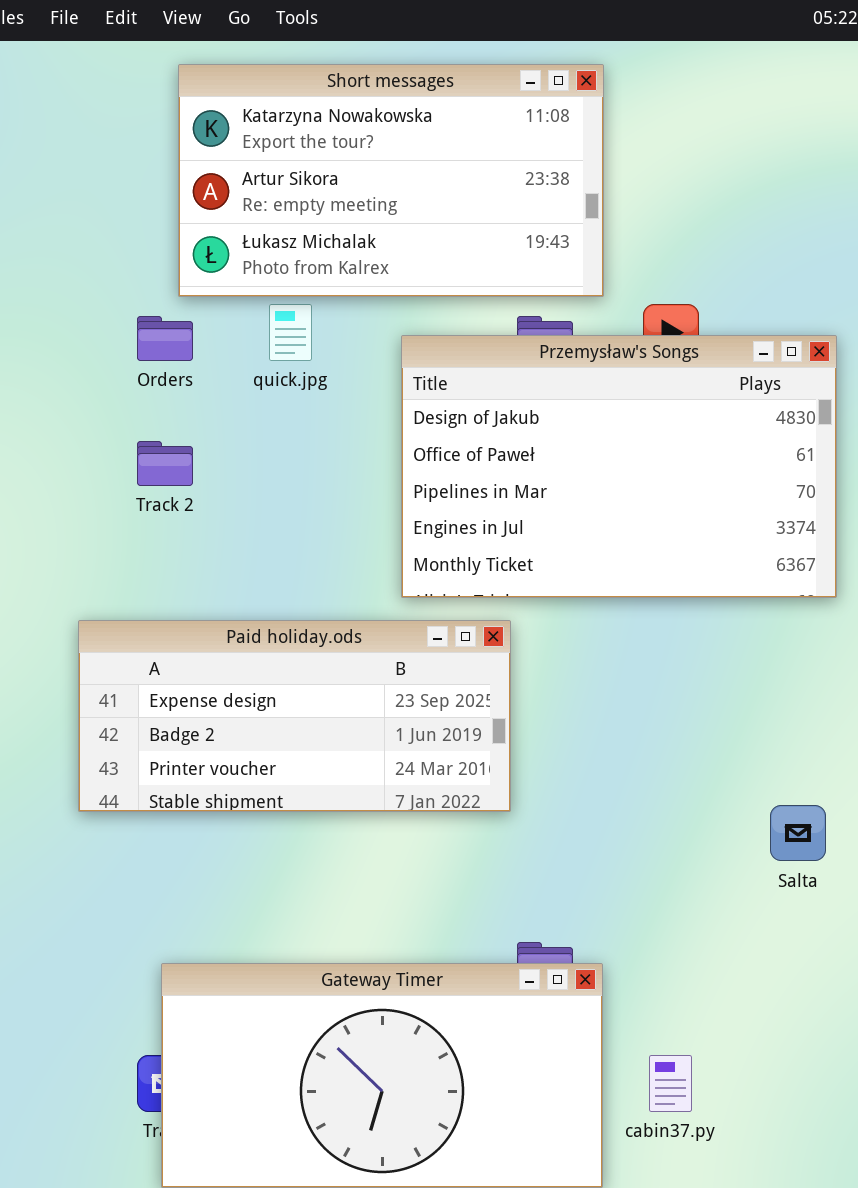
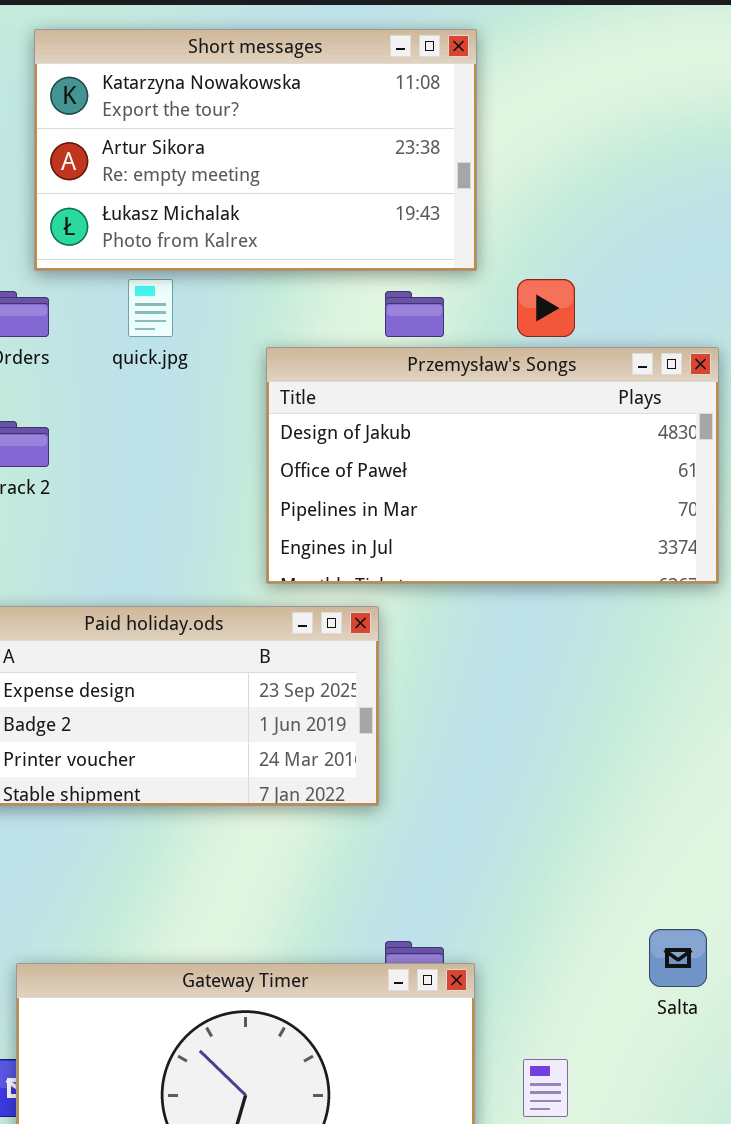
Przemysław's Songs: [401,335,837,598] -> [266,347,719,584], resized
Salta: [770,805,826,861] -> [649,929,707,987], moved

